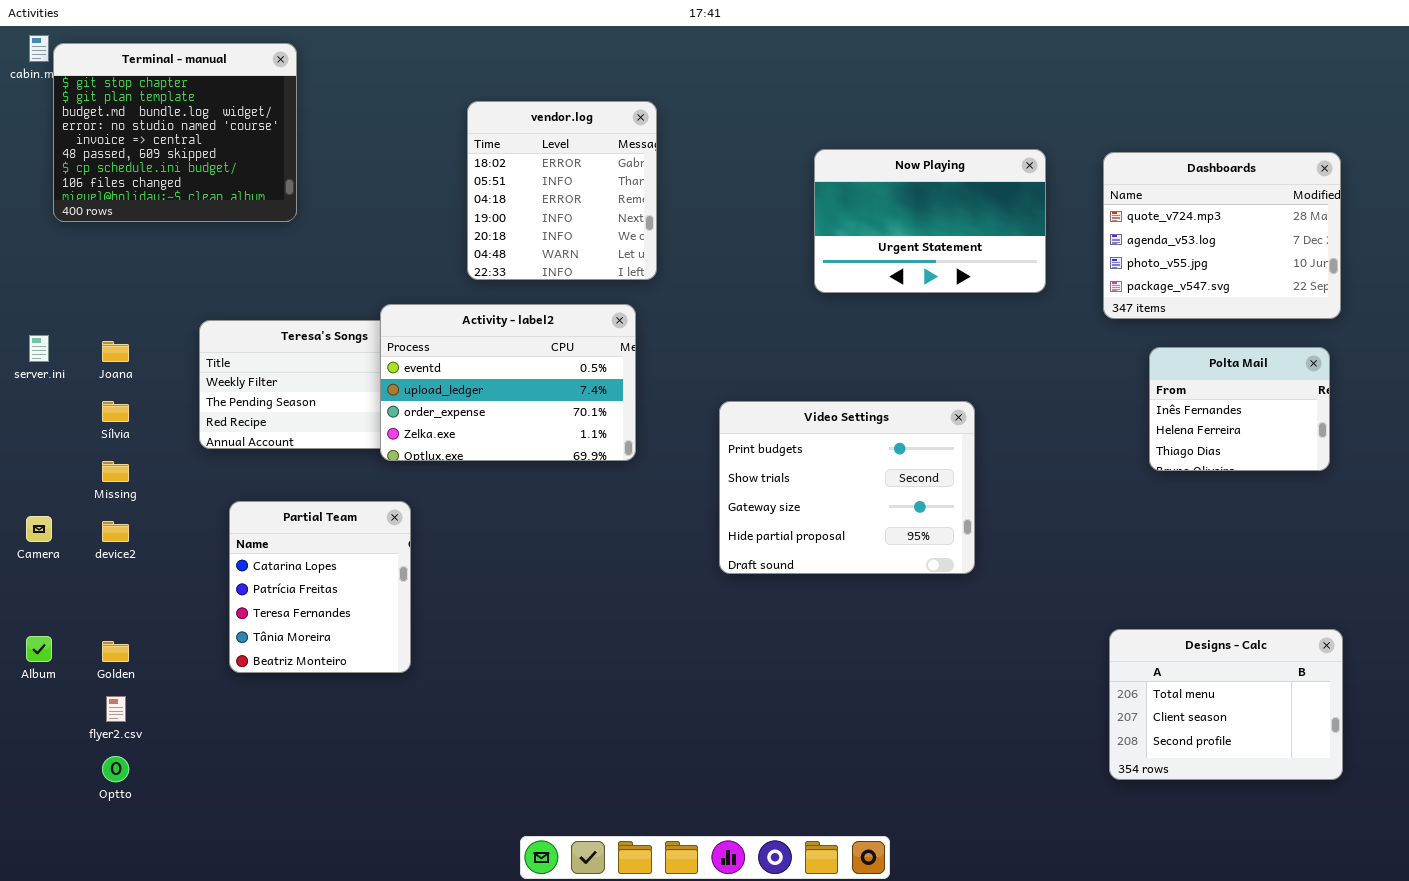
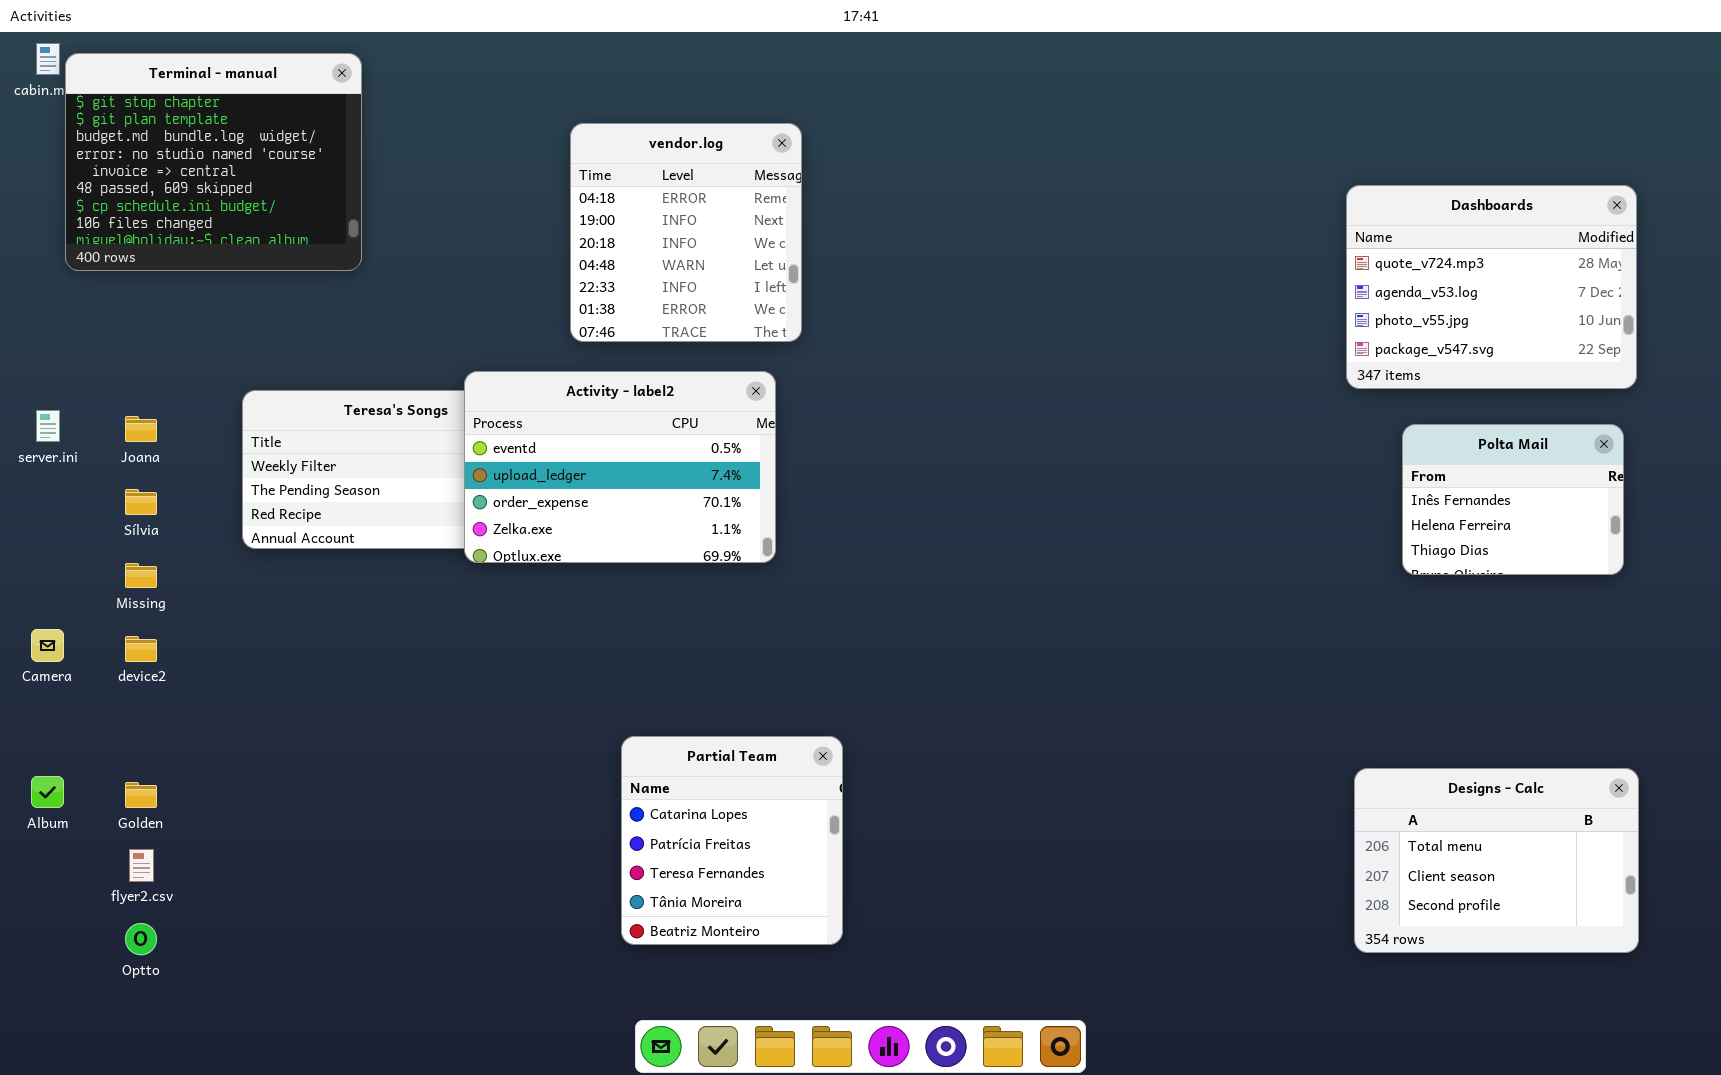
vendor.log: [467,101,657,280] -> [570,123,802,342], scrolled down 2 rows
Now Playing: [814,149,1046,293] -> none, closed
Video Settings: [719,401,975,574] -> none, closed
Partial Team: [229,501,411,673] -> [621,736,843,945], moved

